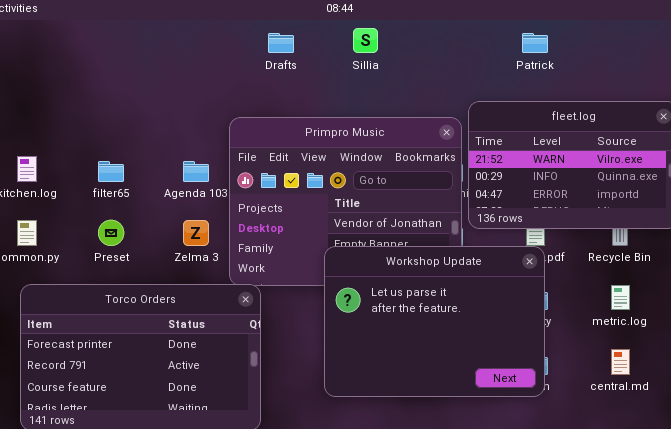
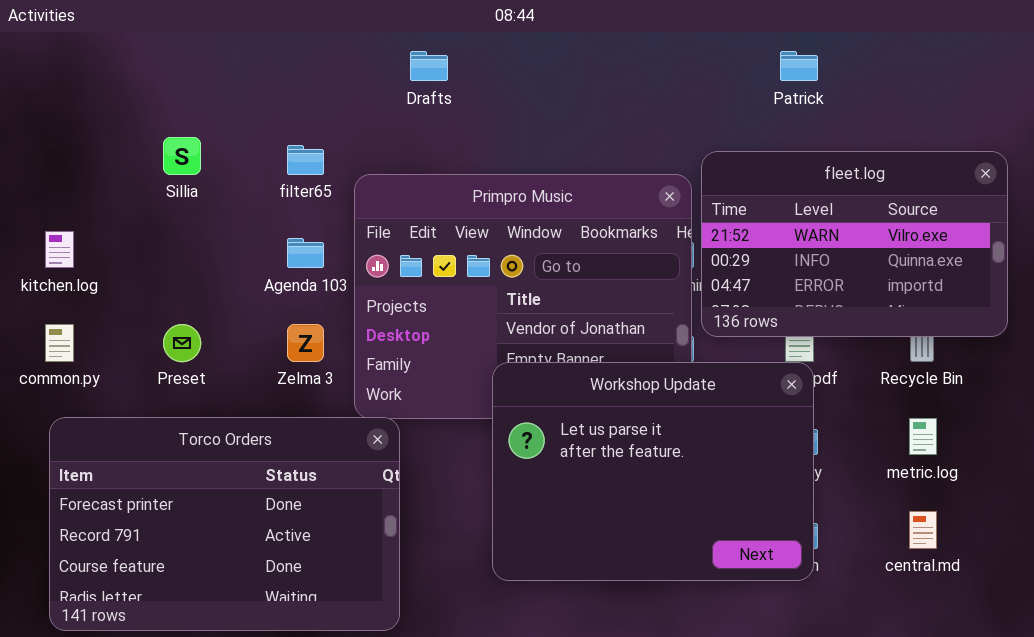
Sillia: [353,28,378,53] -> [163,137,201,175], moved
filter65: [98,161,124,182] -> [287,145,324,175], moved

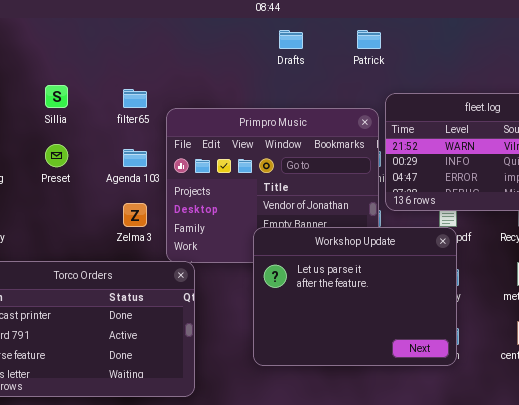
Drafts: [410,51,448,81] -> [279,30,303,49], moved
Patrick: [780,51,818,81] -> [357,30,381,49], moved
Preset: [163,324,201,362] -> [45,144,68,167], moved

